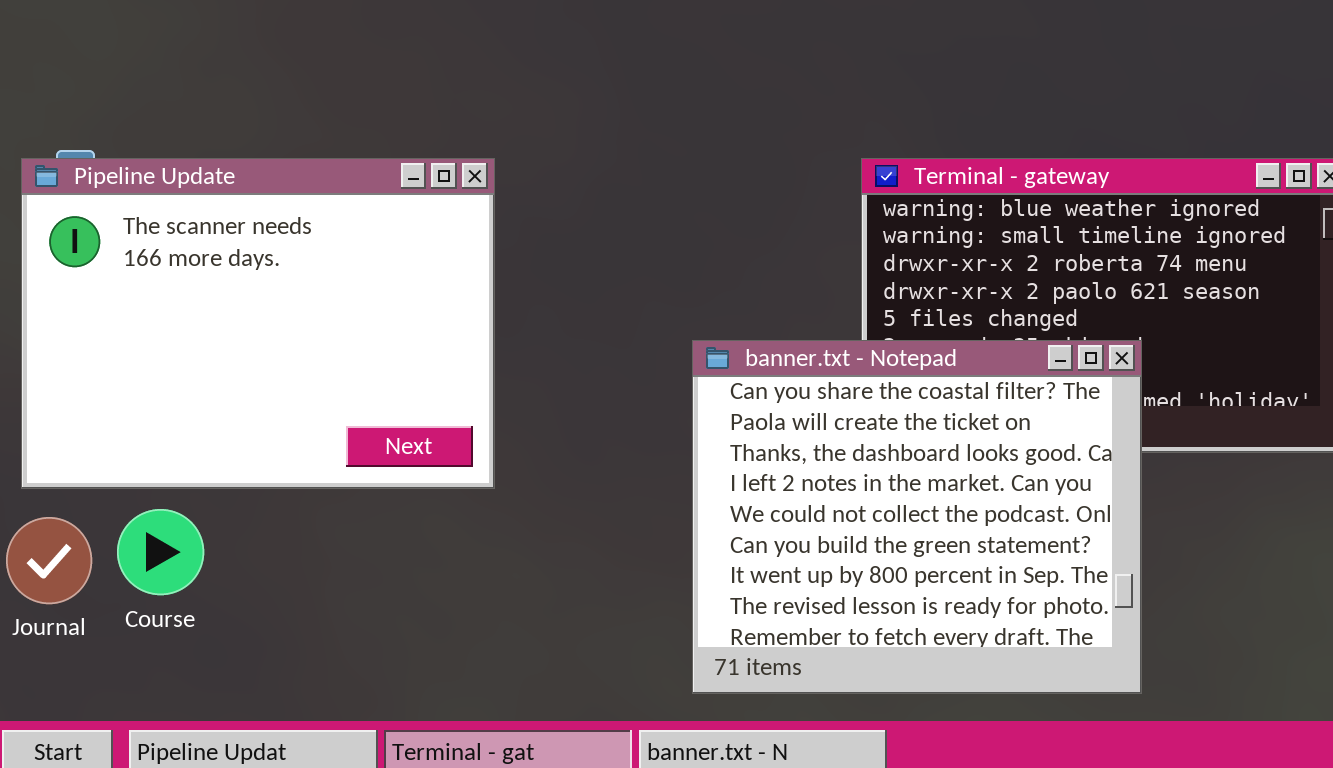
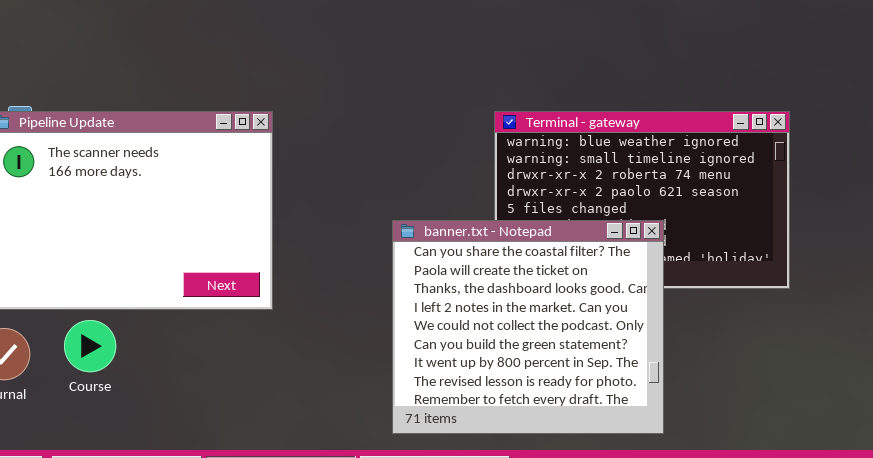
Course: [117,509,204,595] -> [64,320,116,372], moved

